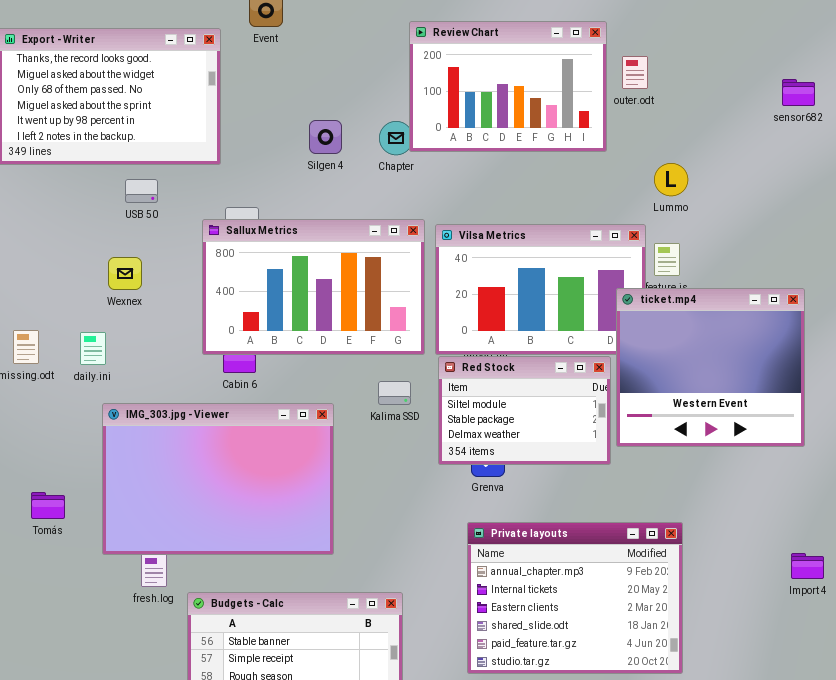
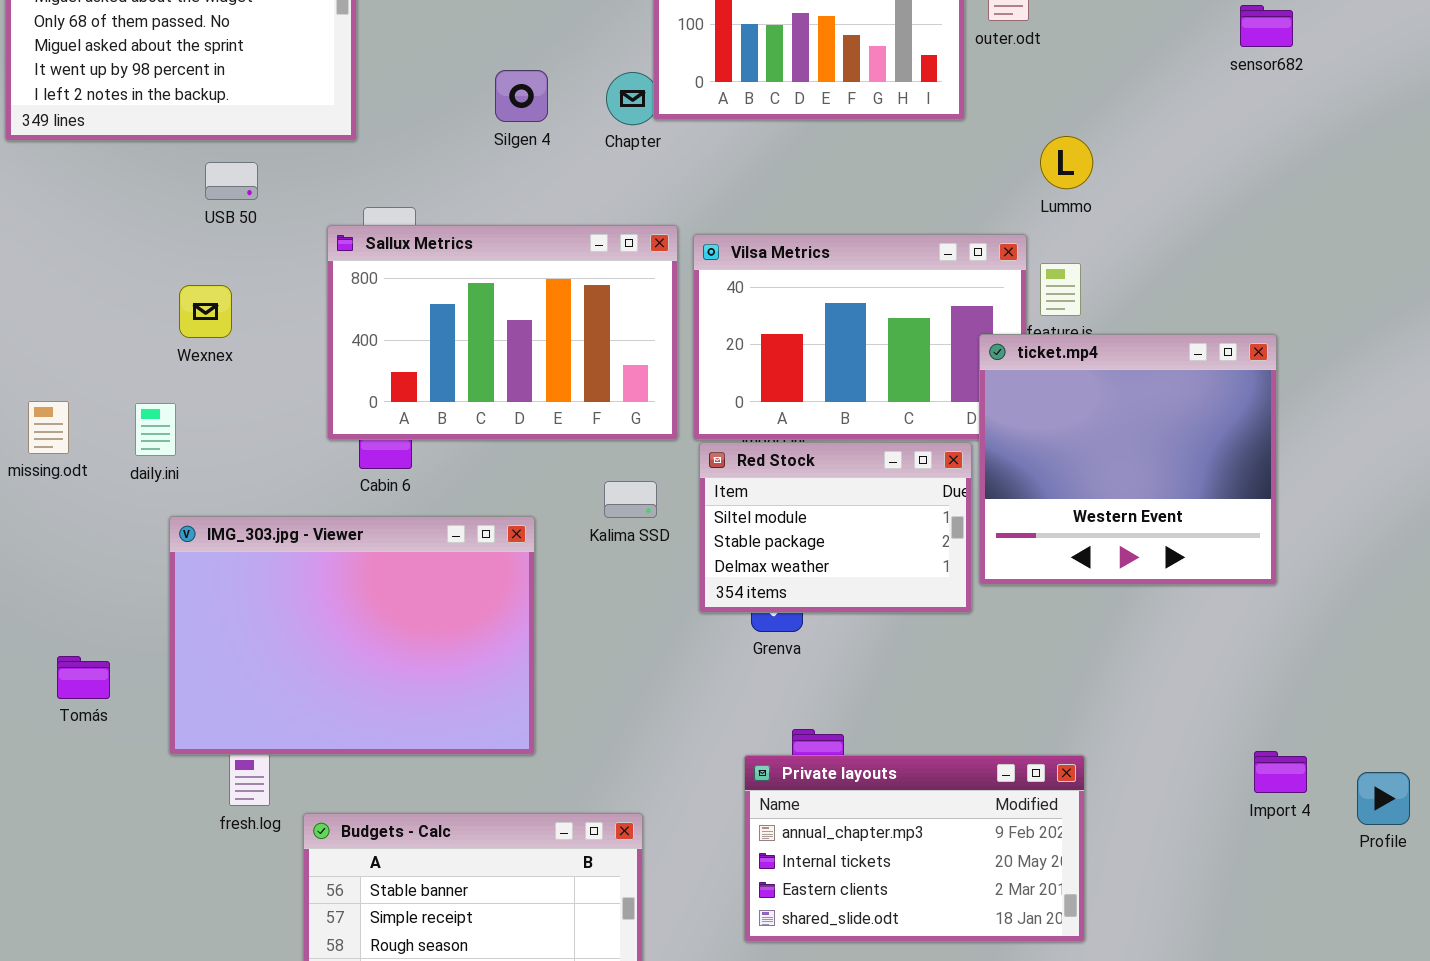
Private layouts: [467,522,683,674] -> [744,755,1085,942], resized

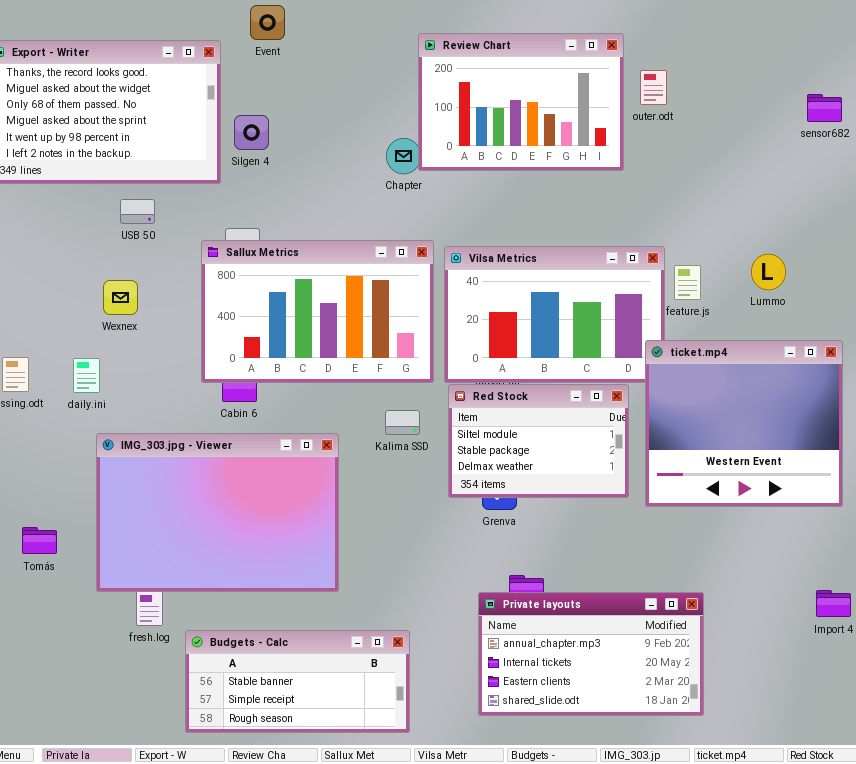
Silgen 4: [495,70,548,122] -> [234,115,269,150], moved
Lummo: [1040,136,1093,189] -> [751,254,786,290], moved
ticket.mp4: [979,334,1277,585] -> [645,340,843,507], moved

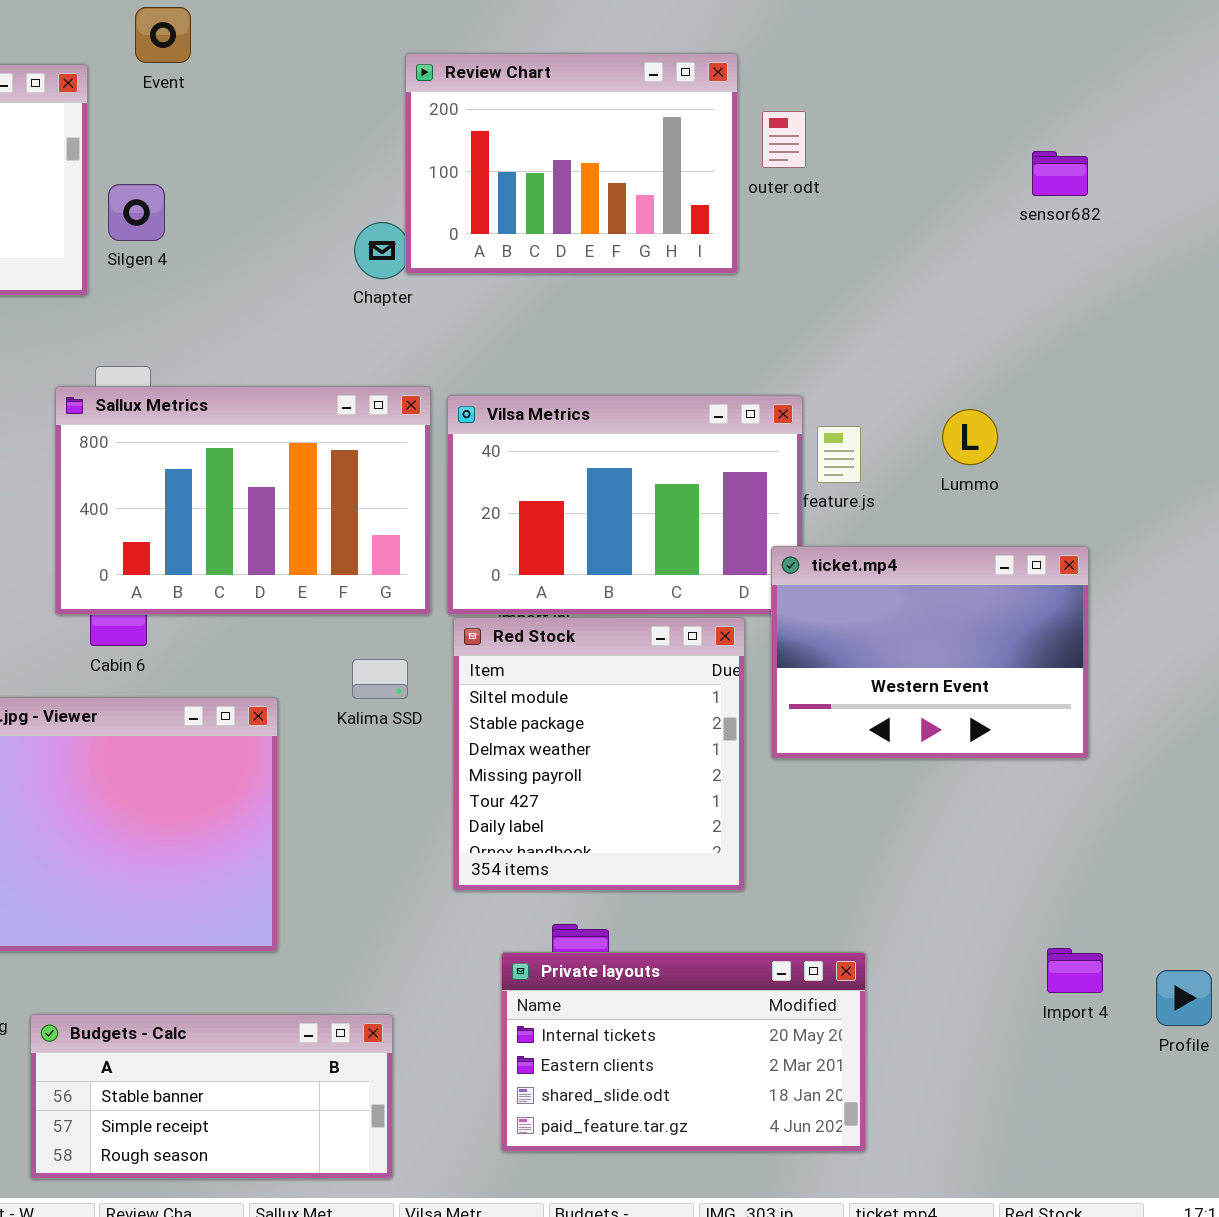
ticket.mp4: [645,340,843,507] -> [771,546,1089,759], resized
Red Stock: [448,384,629,498] -> [453,617,745,891], resized
Private layouts: [478,592,704,716] -> [501,952,866,1152], scrolled down 1 row

